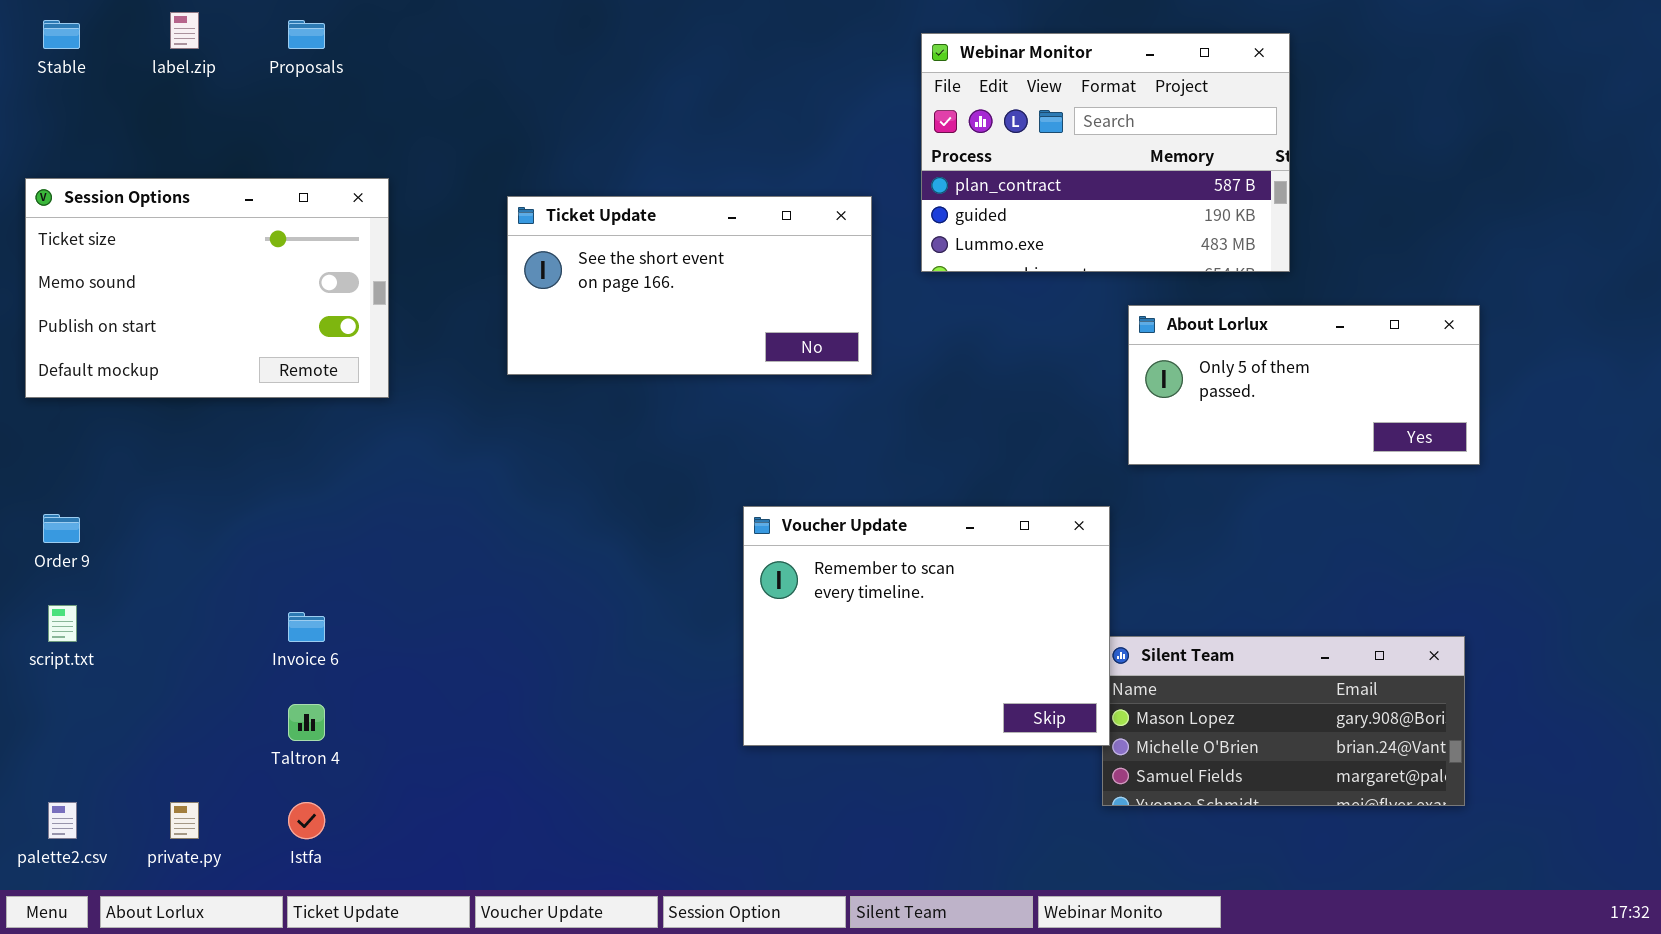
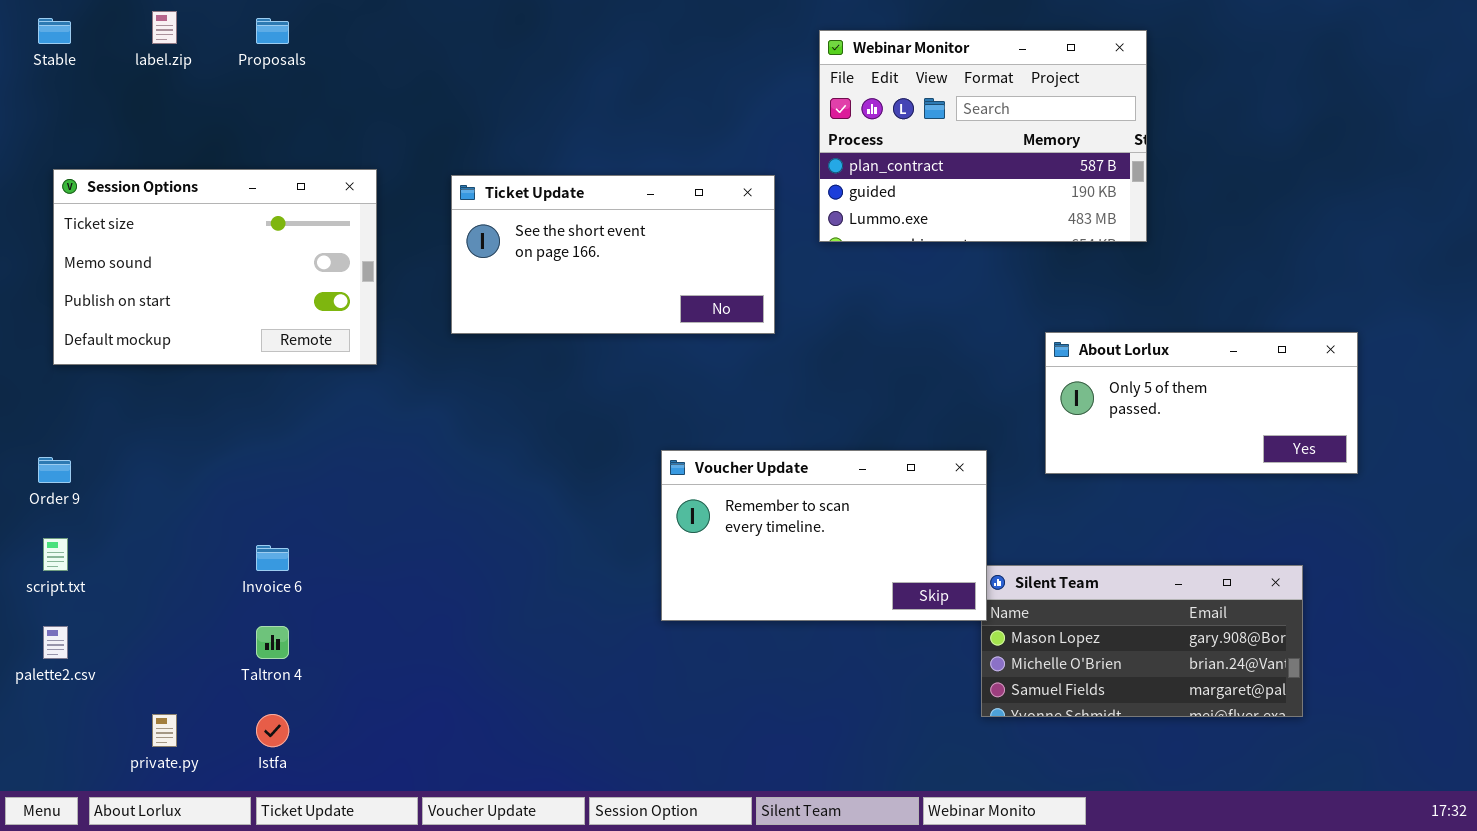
Session Options: [25,178,389,398] -> [53,169,377,365], moved
About Lorlux: [1128,305,1480,465] -> [1045,332,1358,474], moved
Voucher Update: [743,506,1110,746] -> [661,450,987,621], resized
palette2.csv: [48,802,77,839] -> [43,626,68,659], moved

